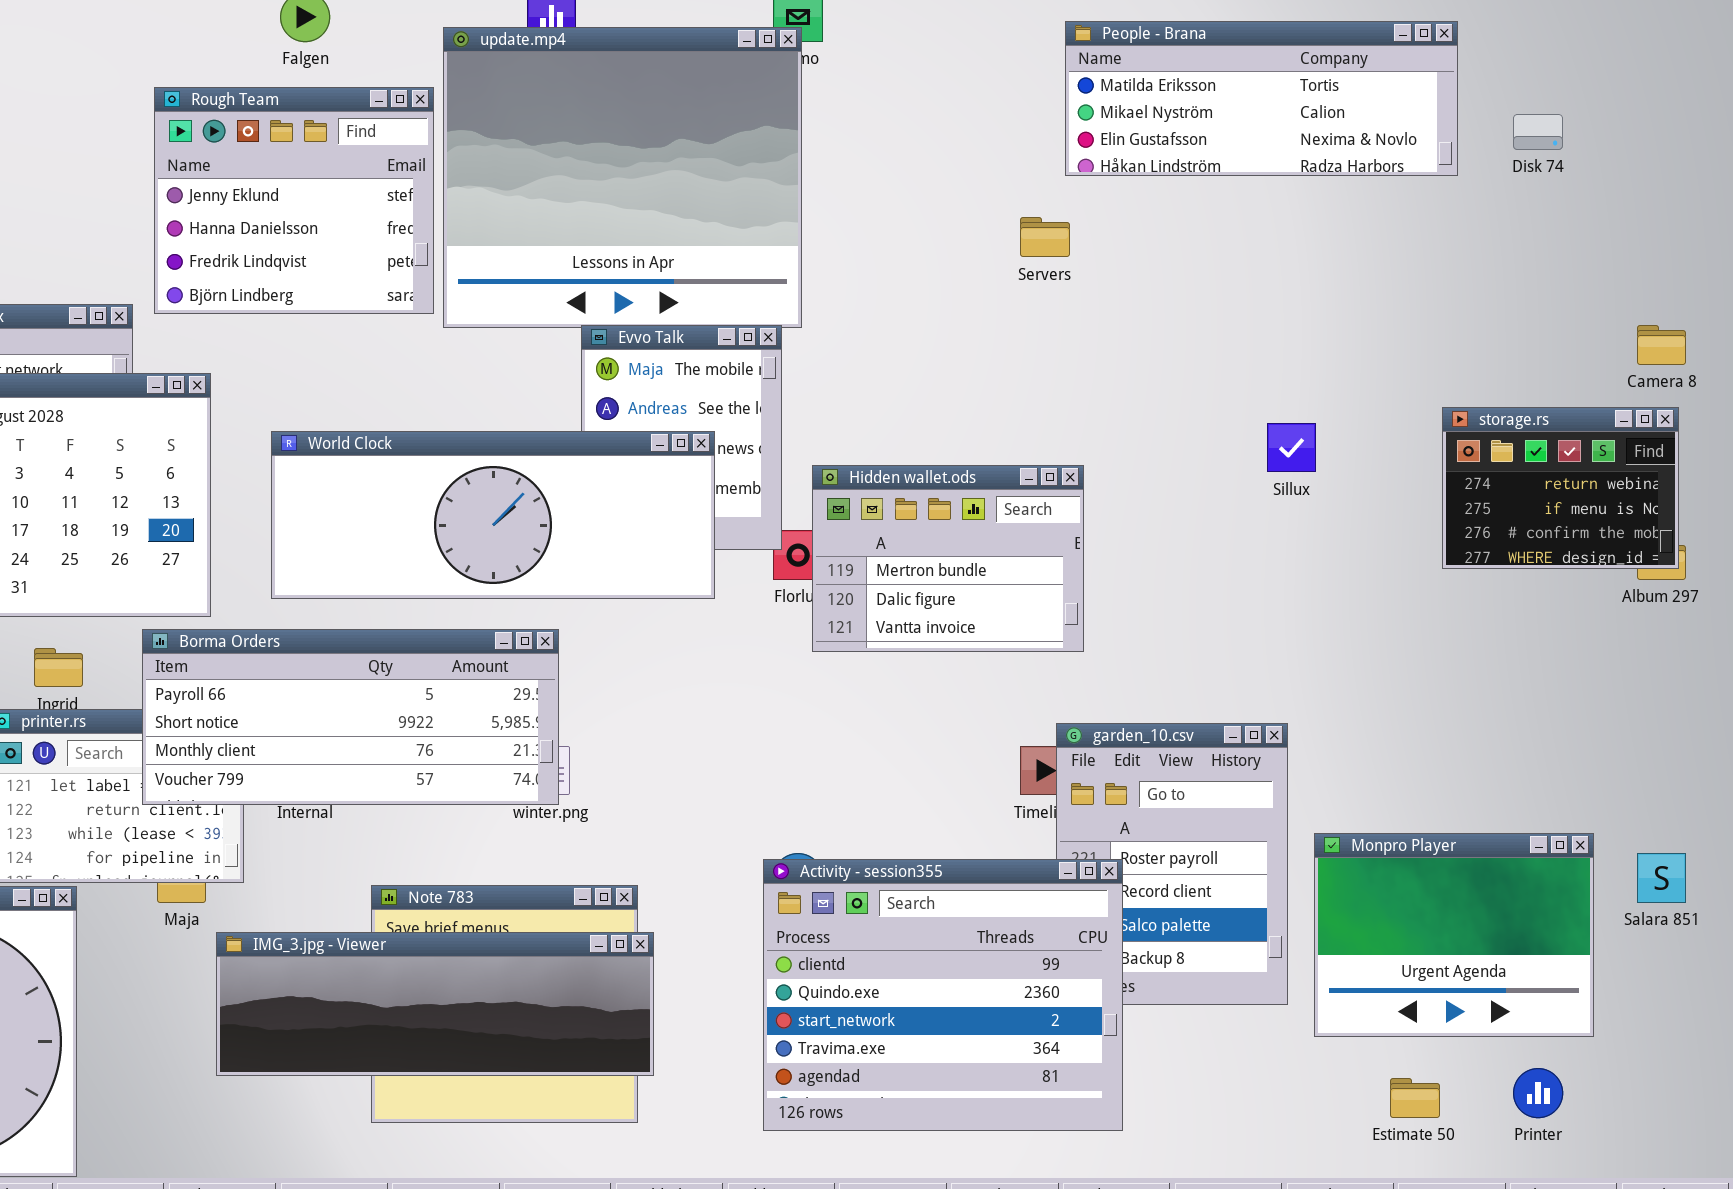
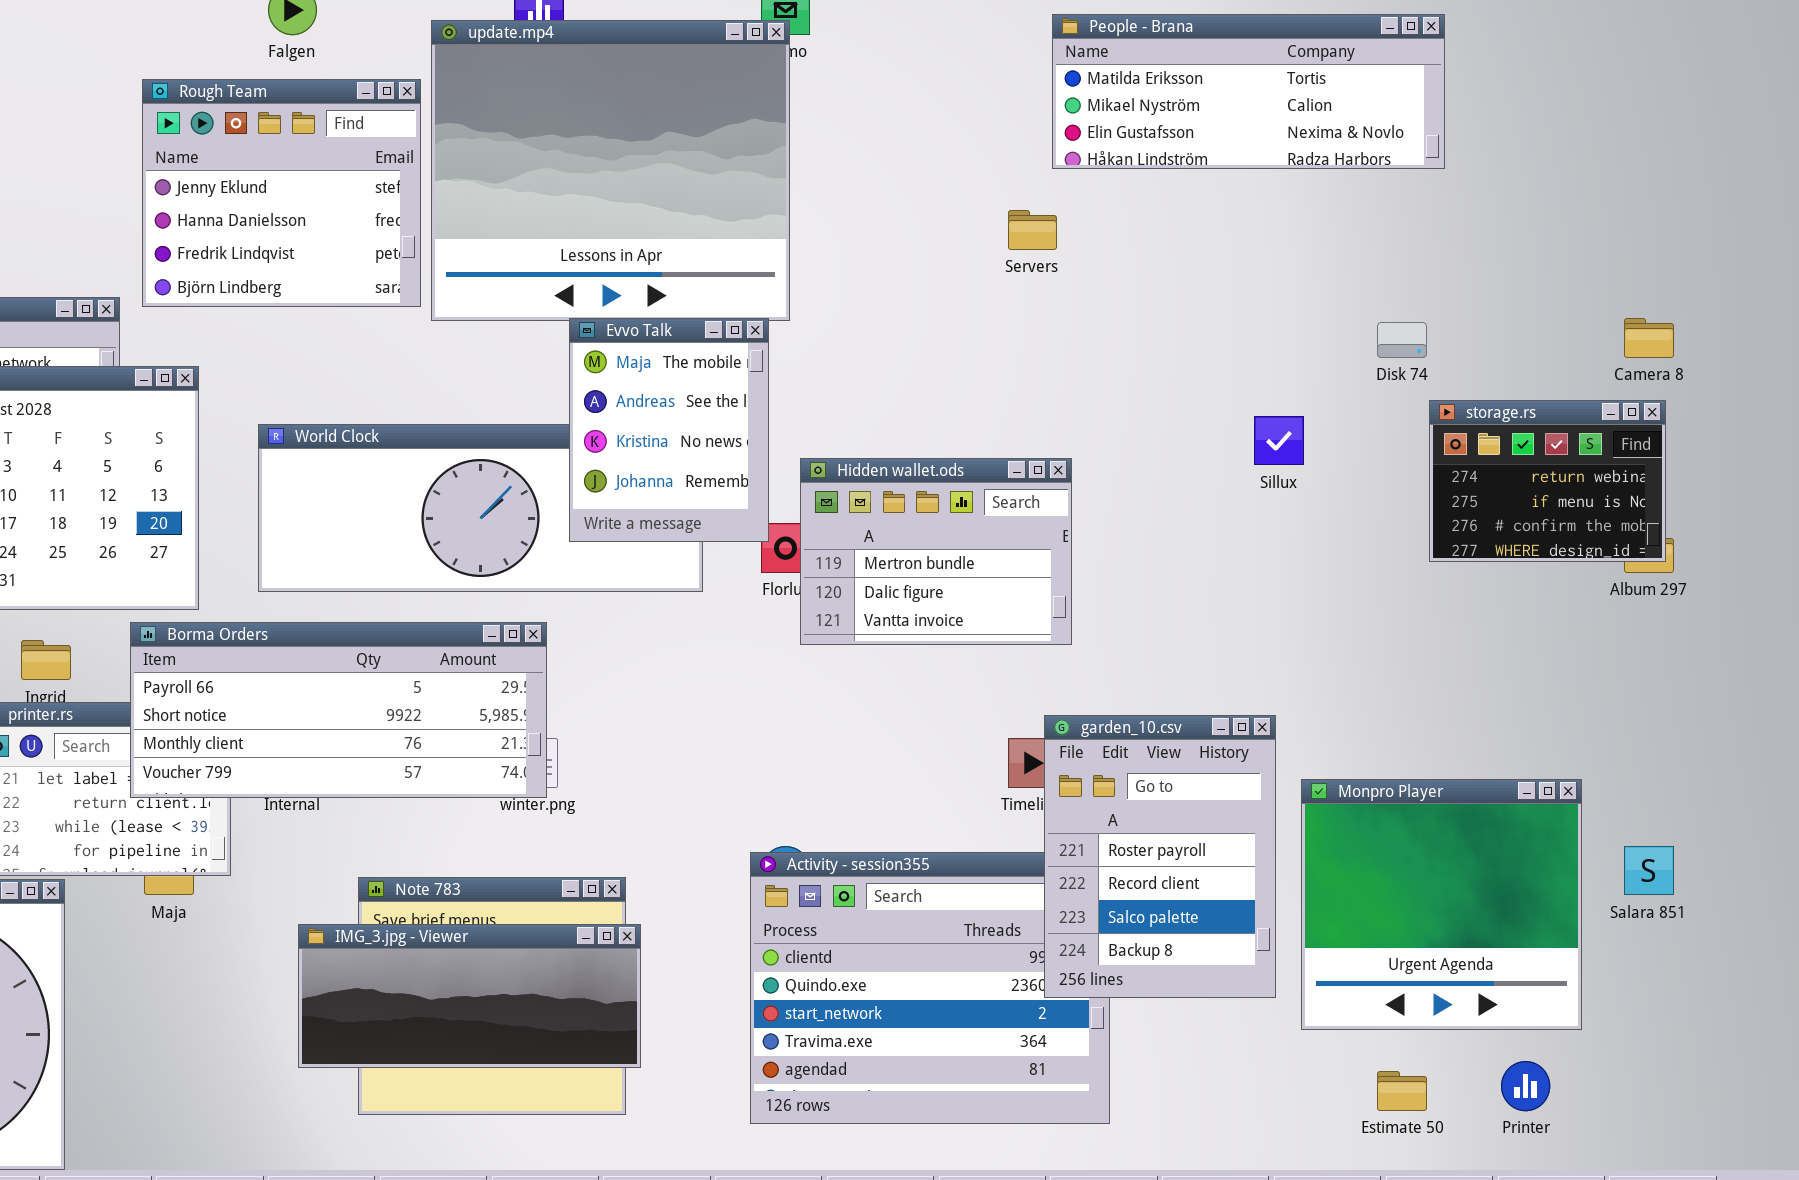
Disk 74: [1513,114,1563,150] -> [1377,322,1427,358], moved
Evvo Talk: [581,325,782,550] -> [569,318,769,542], raised
garden_10.csv: [1056,723,1288,1005] -> [1044,715,1276,998], raised
Monpro Player: [1314,833,1594,1037] -> [1301,779,1582,1030], resized
IMG_3.jpg - Viewer: [216,932,654,1076] -> [298,924,641,1068], resized

